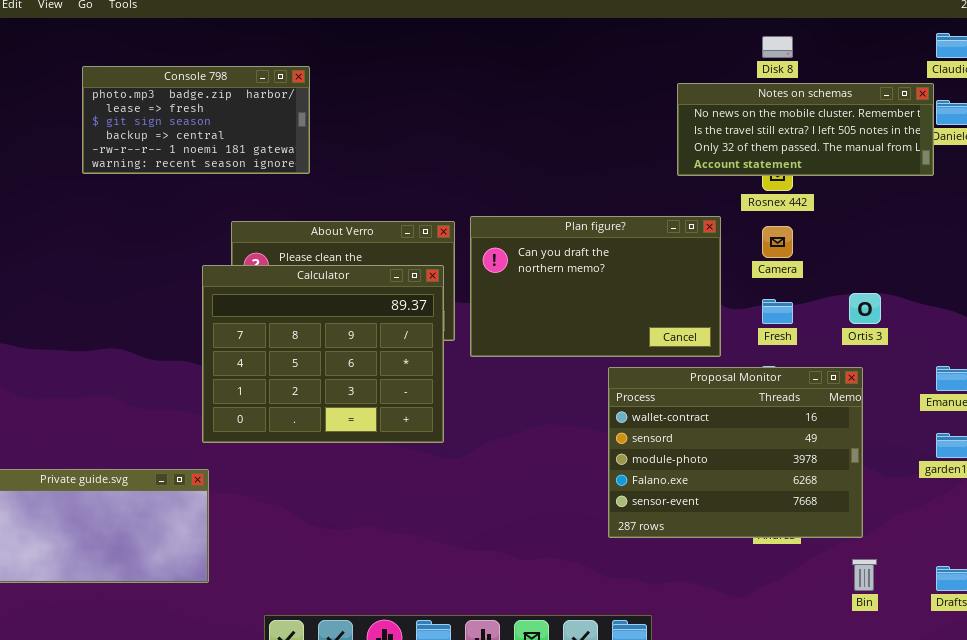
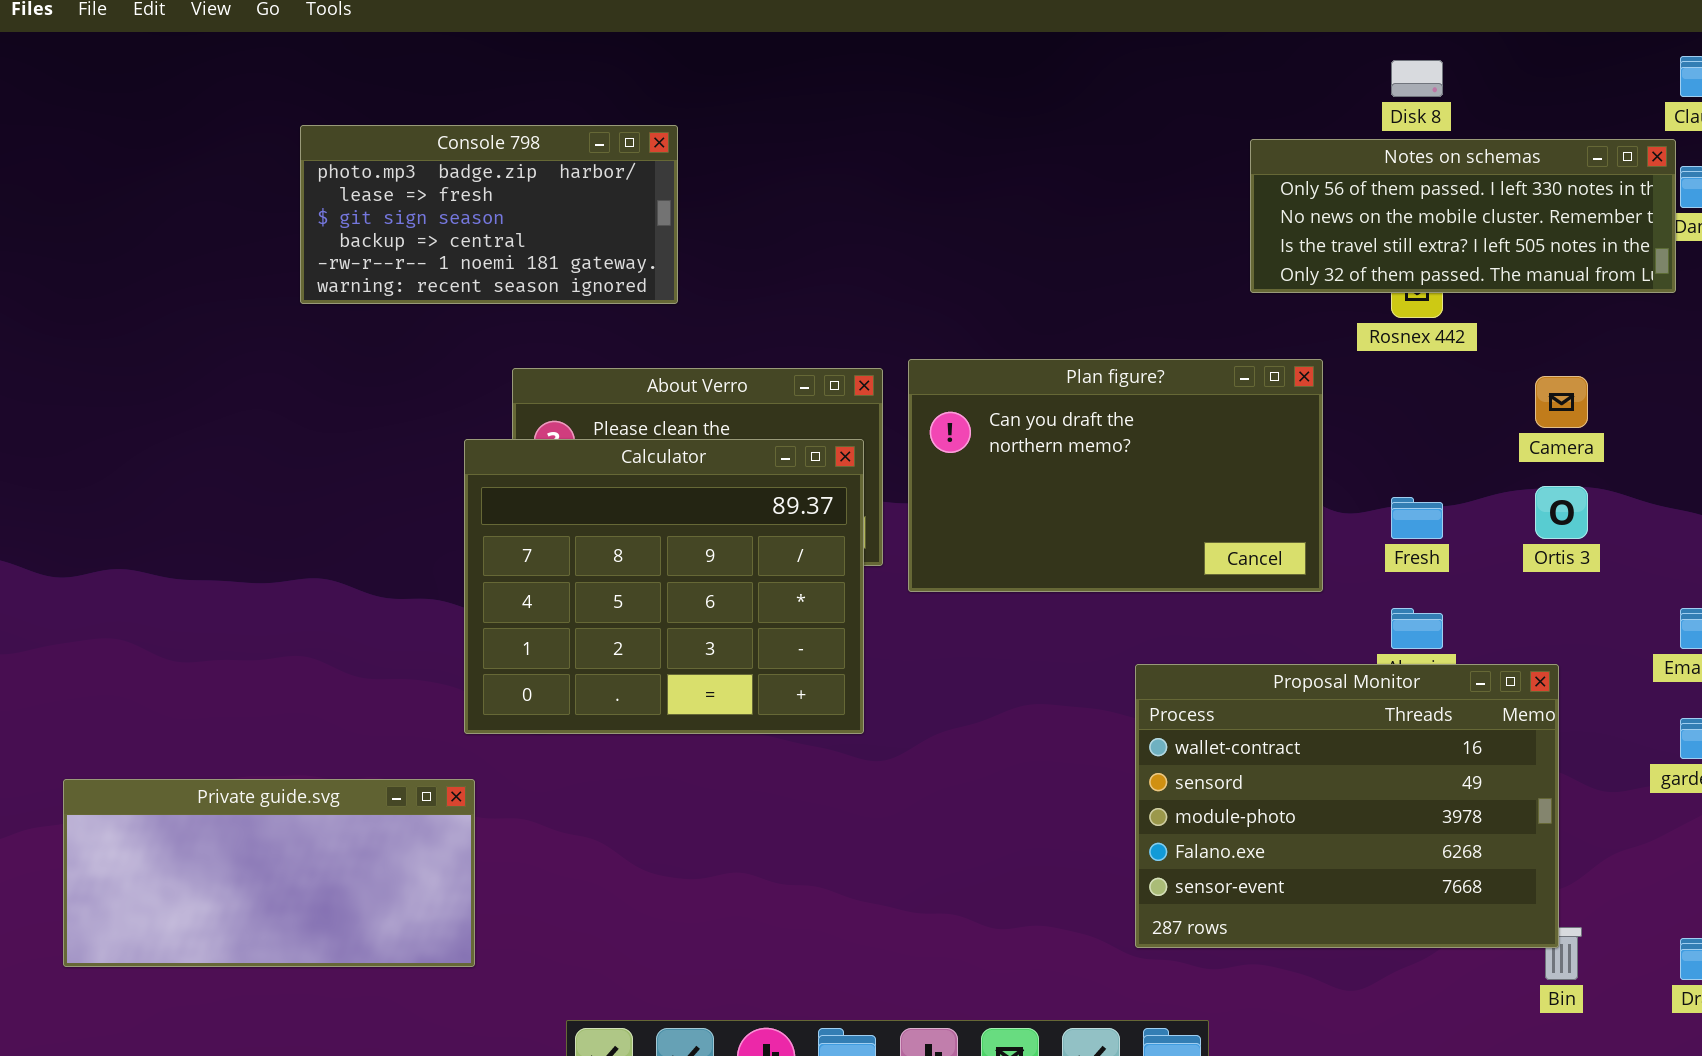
Console 798: [82,66,310,174] -> [300,125,678,304], moved
Notes on schemas: [677,83,934,176] -> [1250,139,1676,293], scrolled up 1 row
Camera: [762,226,793,258] -> [1535,376,1588,428], moved
Proposal Monitor: [608,367,863,538] -> [1135,664,1559,948], moved

